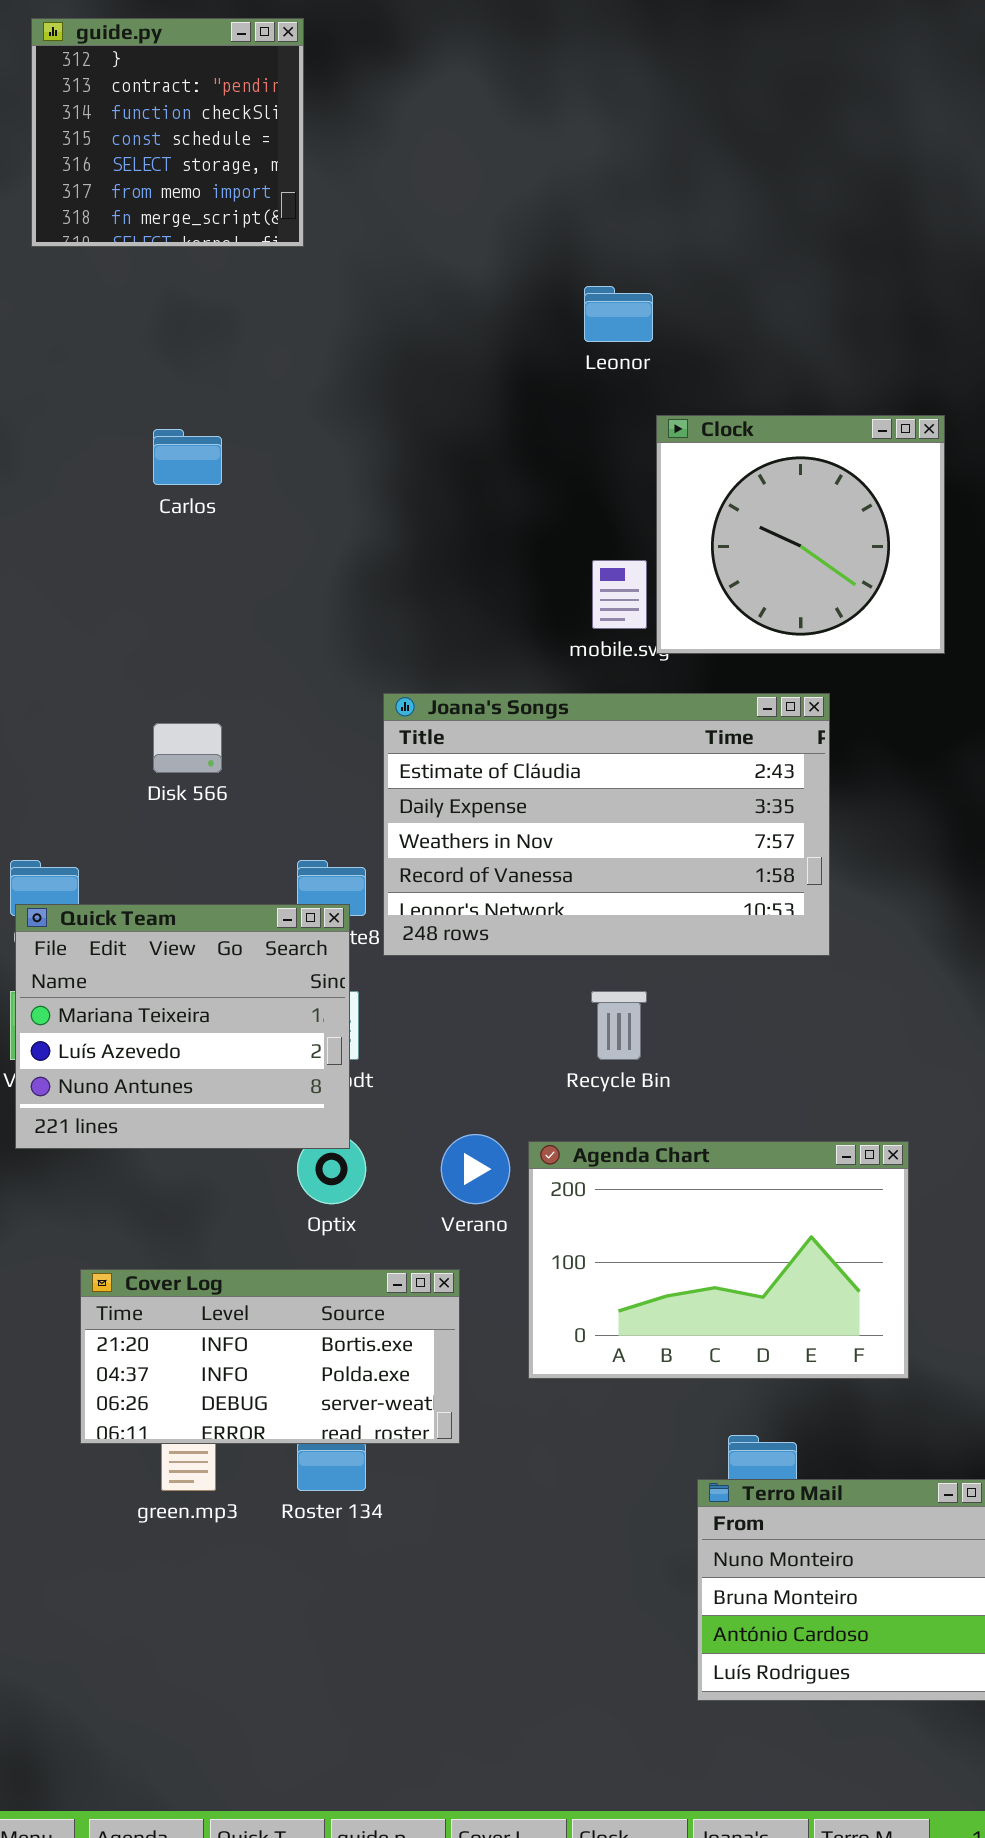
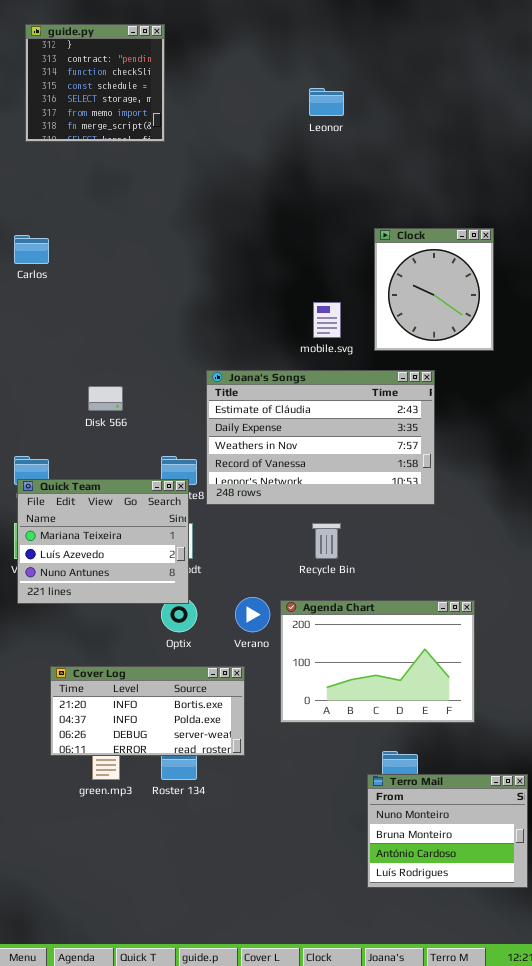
Leonor: [584,286,653,342] -> [309,88,344,116], moved
Clock: [656,415,945,654] -> [374,228,494,351], resized
Carlos: [153,429,222,485] -> [14,235,49,264], moved

